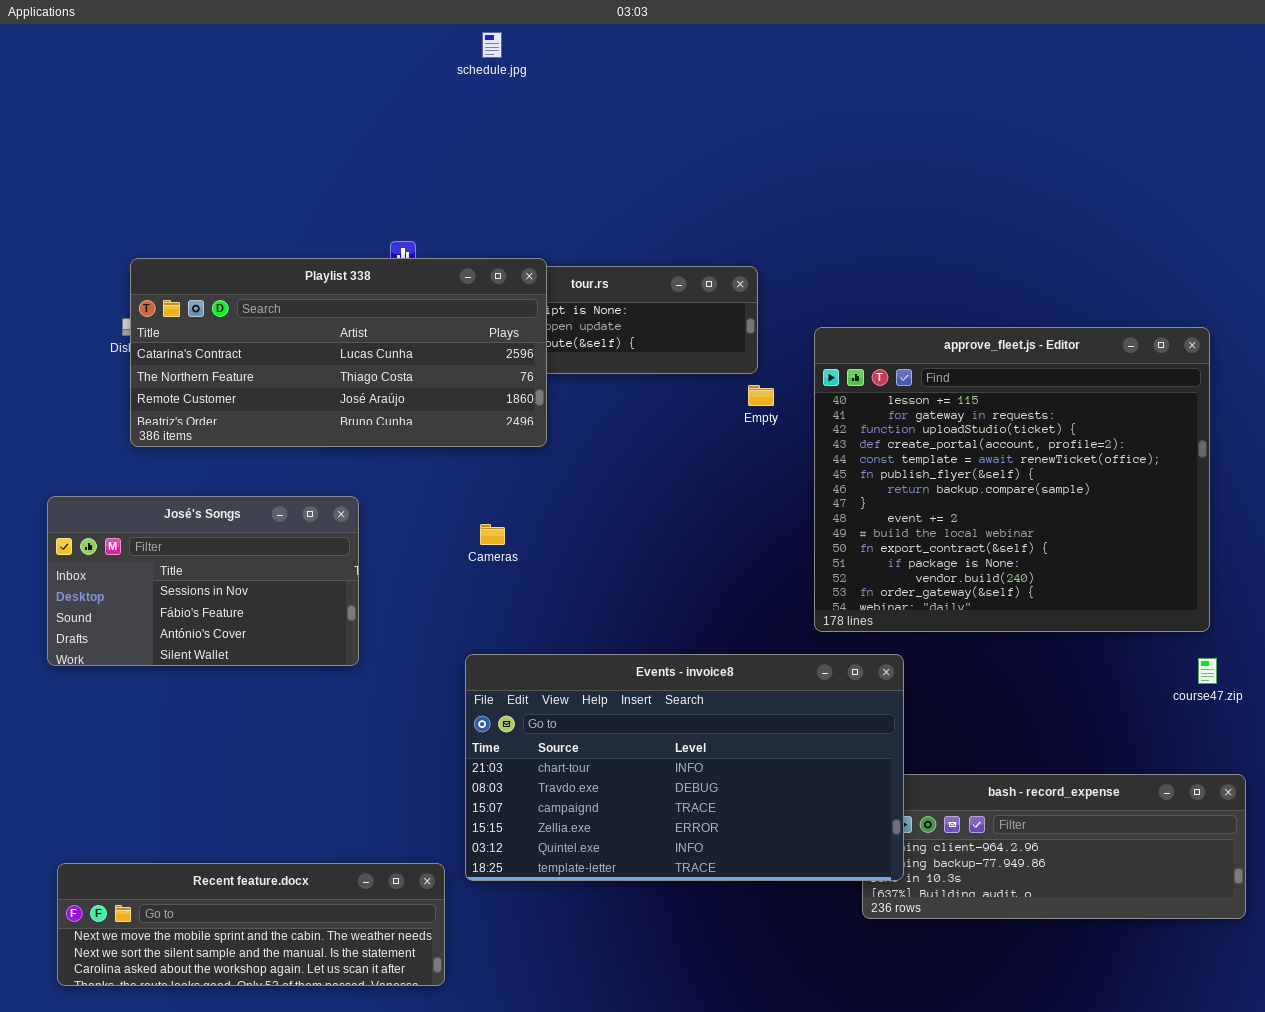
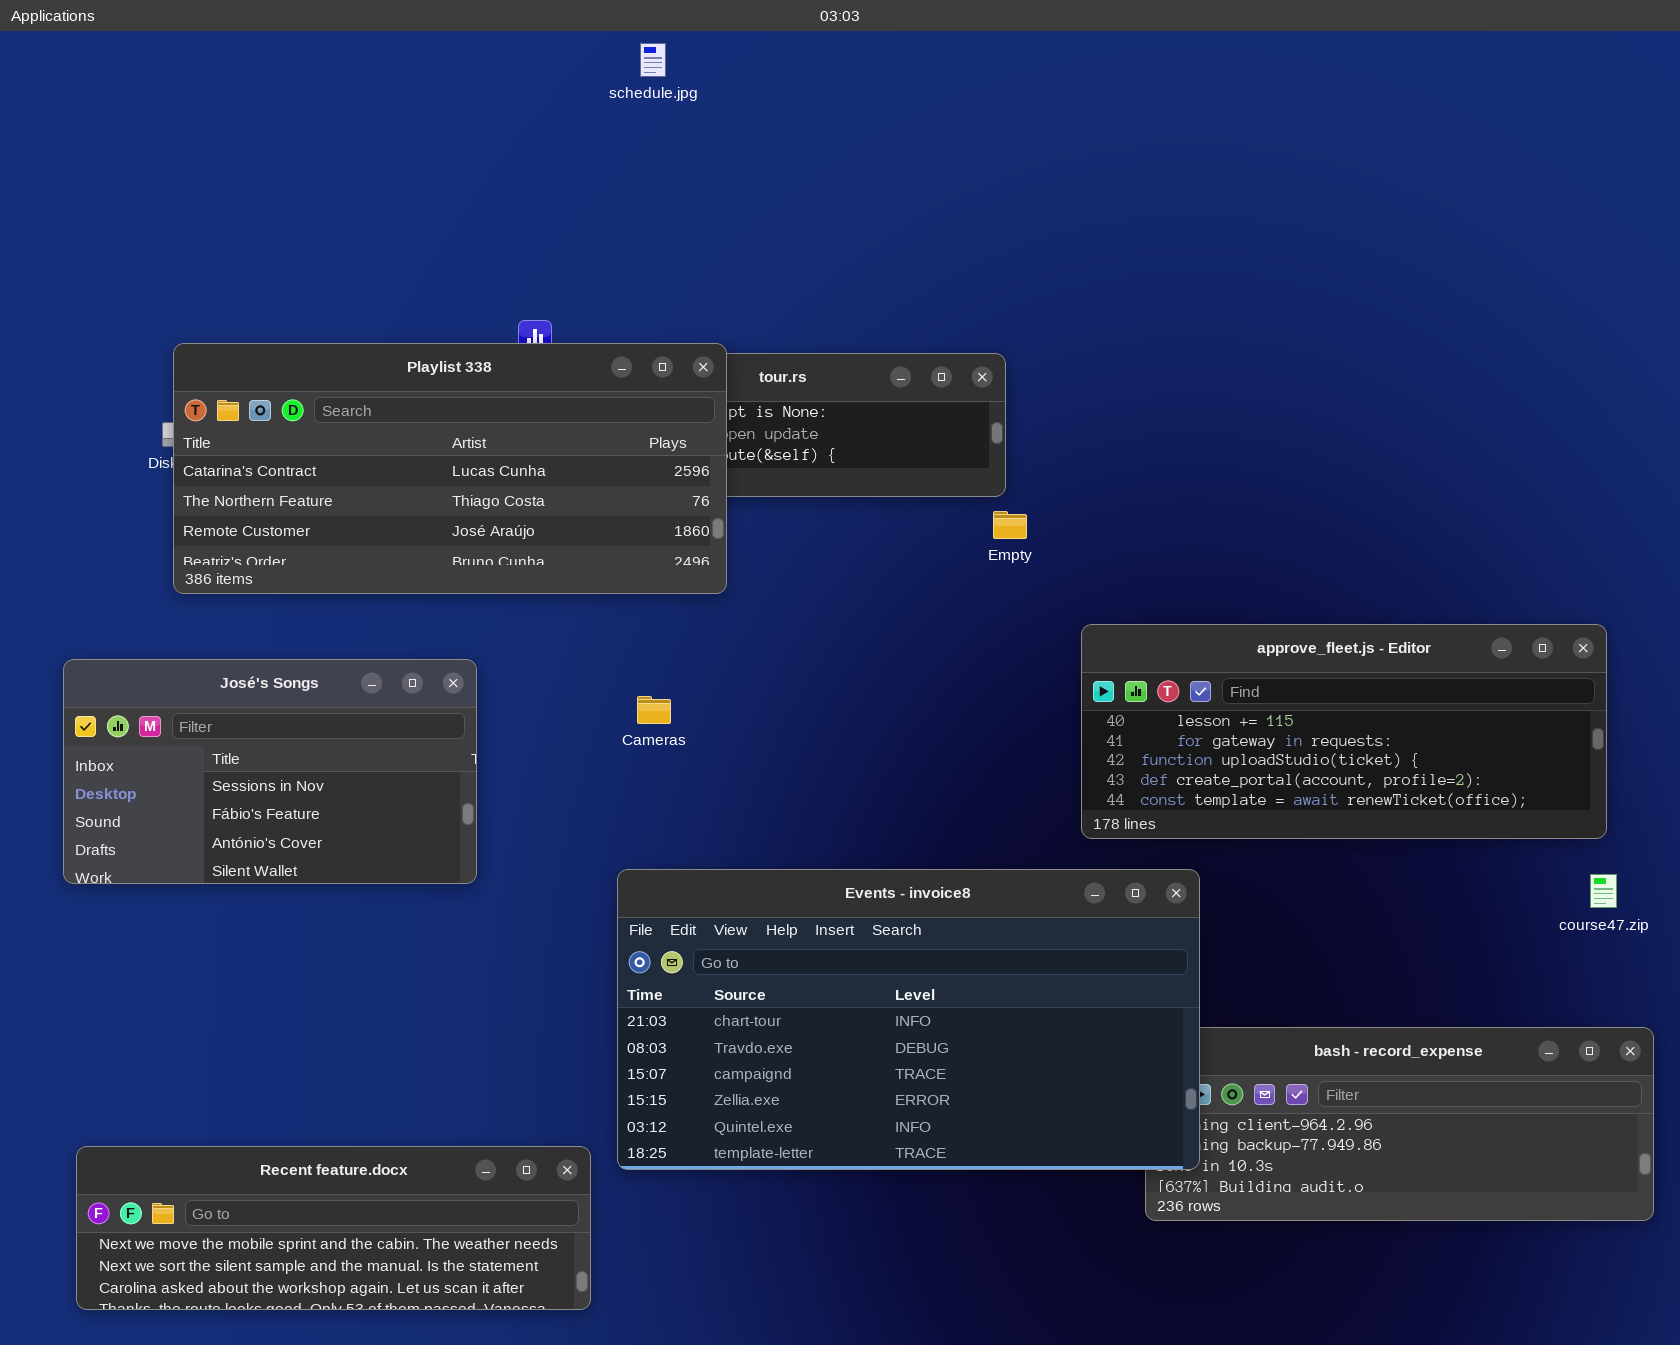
approve_fleet.js - Editor: [814,327,1210,632] -> [1081,624,1607,839], resized

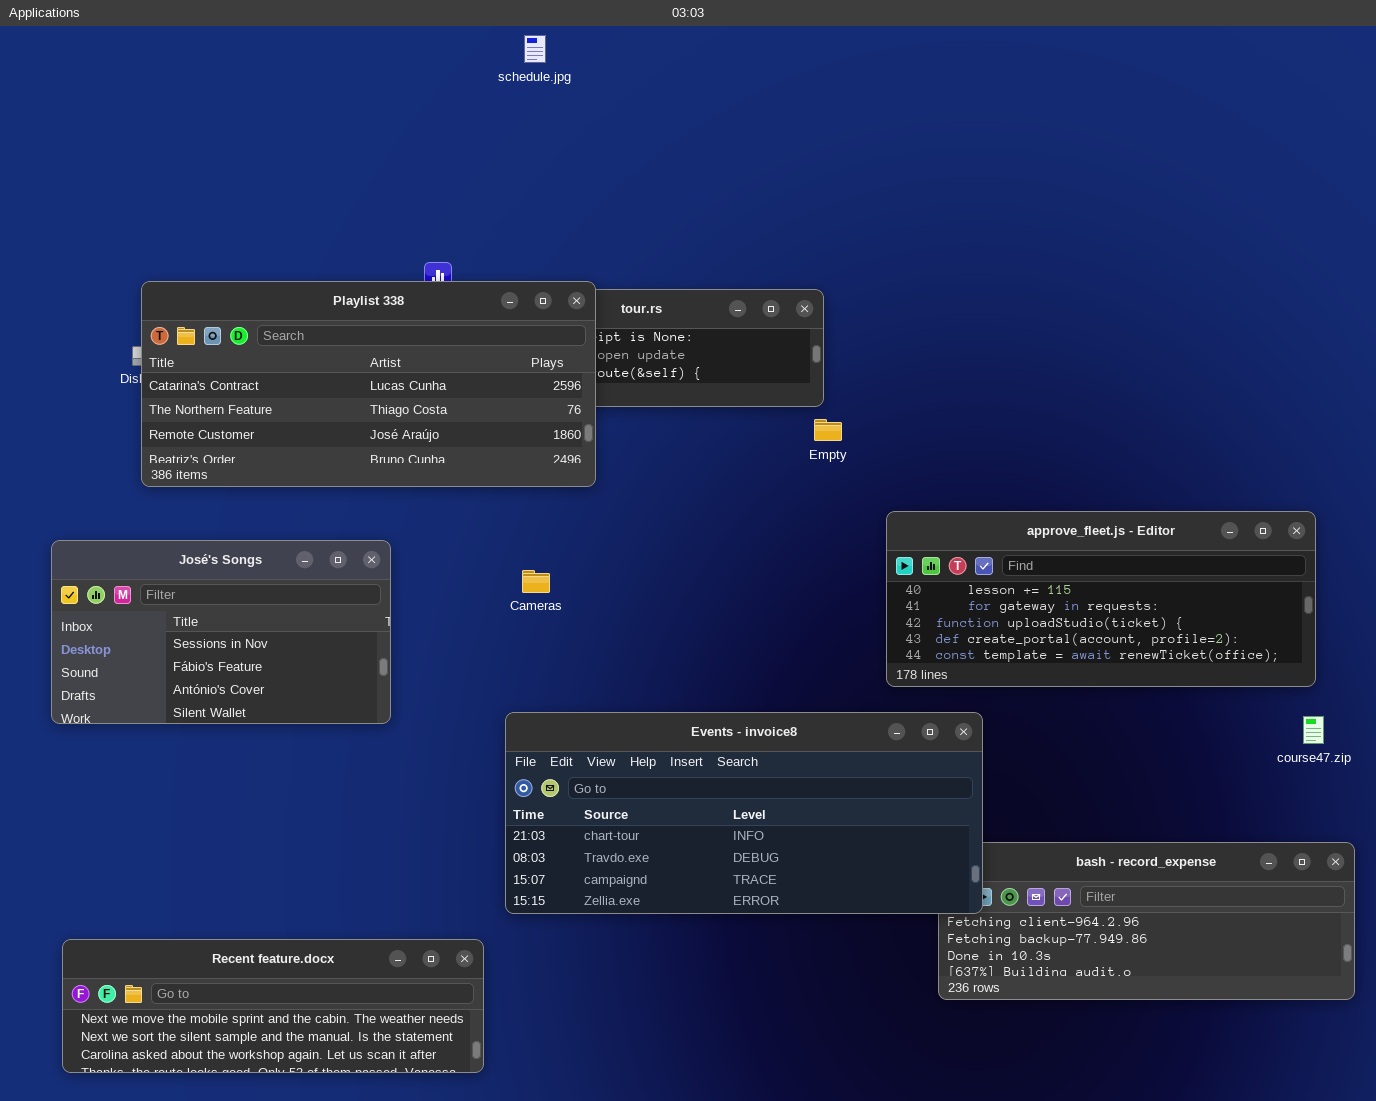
Events - invoice8: [617,869,1200,1170] -> [505,712,983,914], resized

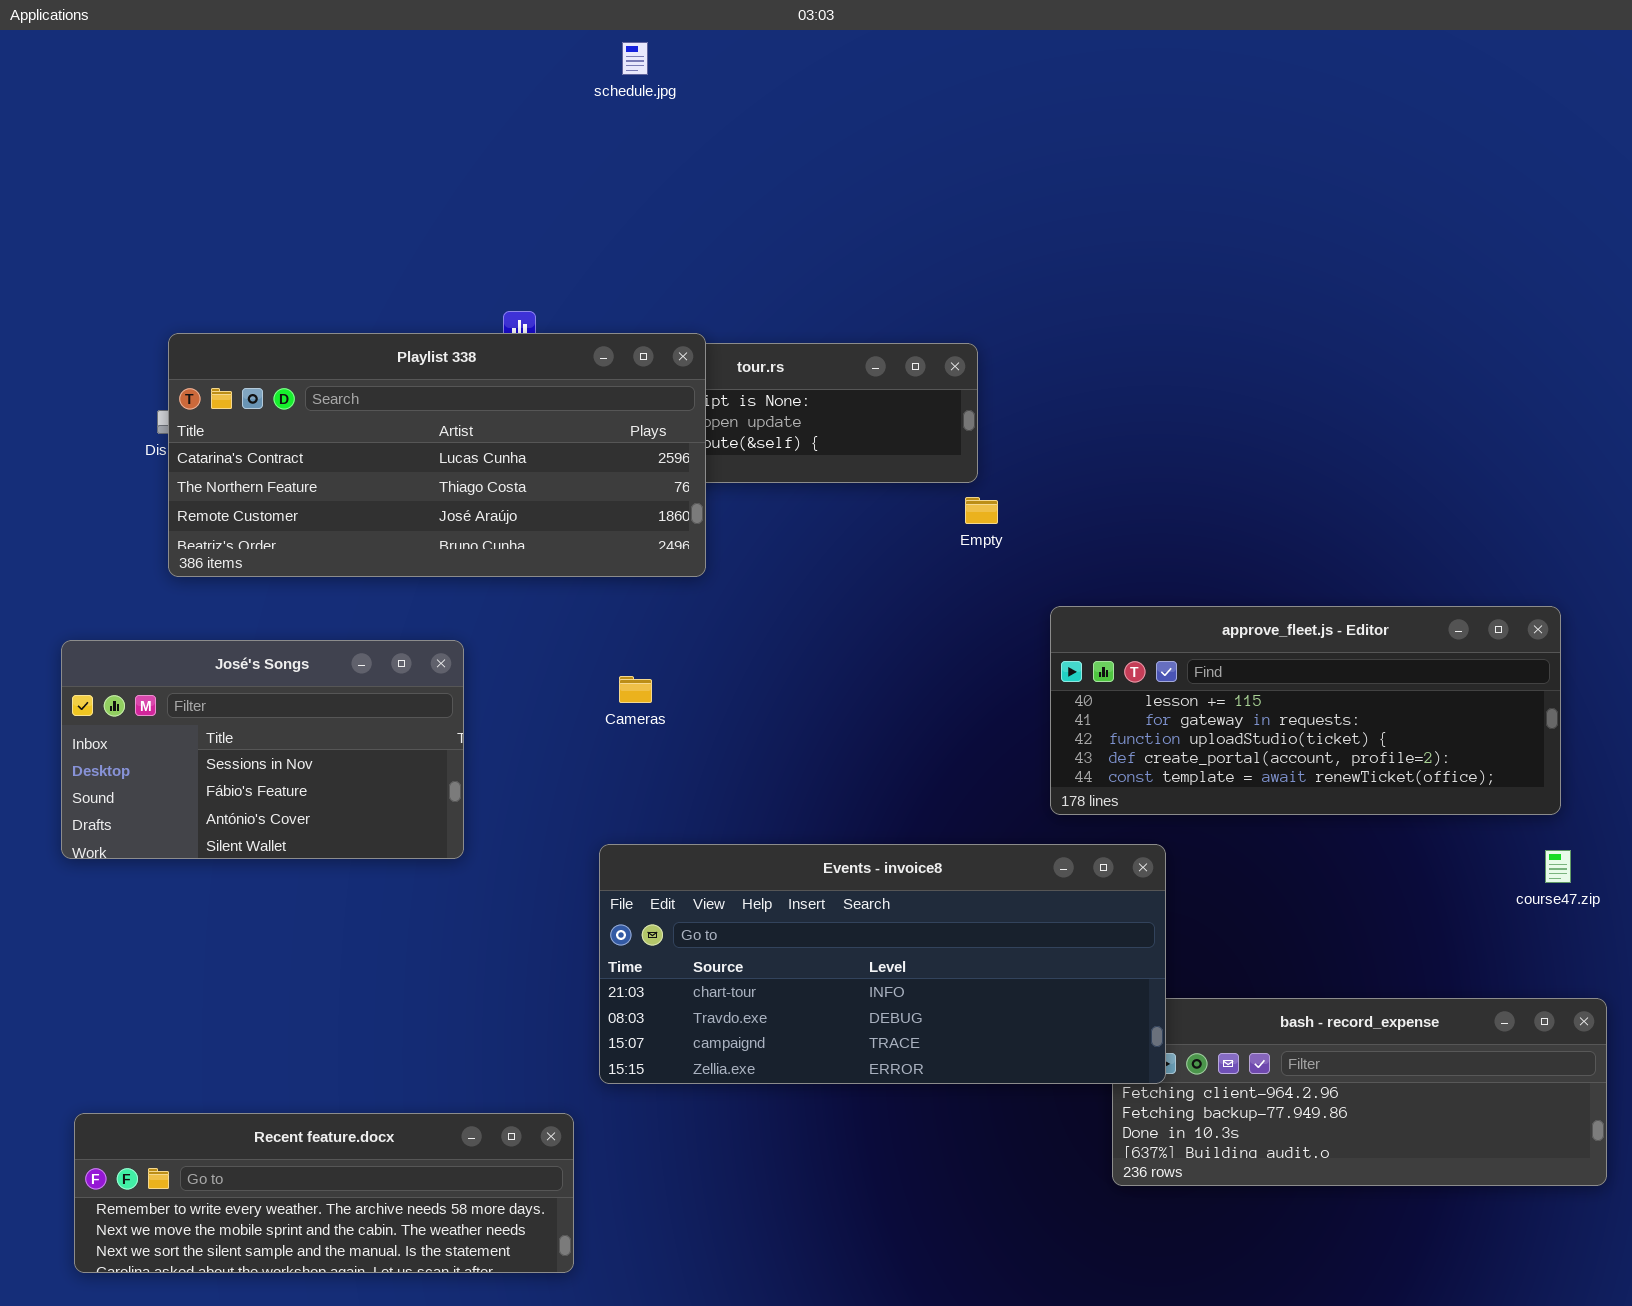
Recent feature.docx: [62,939,484,1073] -> [74,1113,574,1273], scrolled up 1 row

